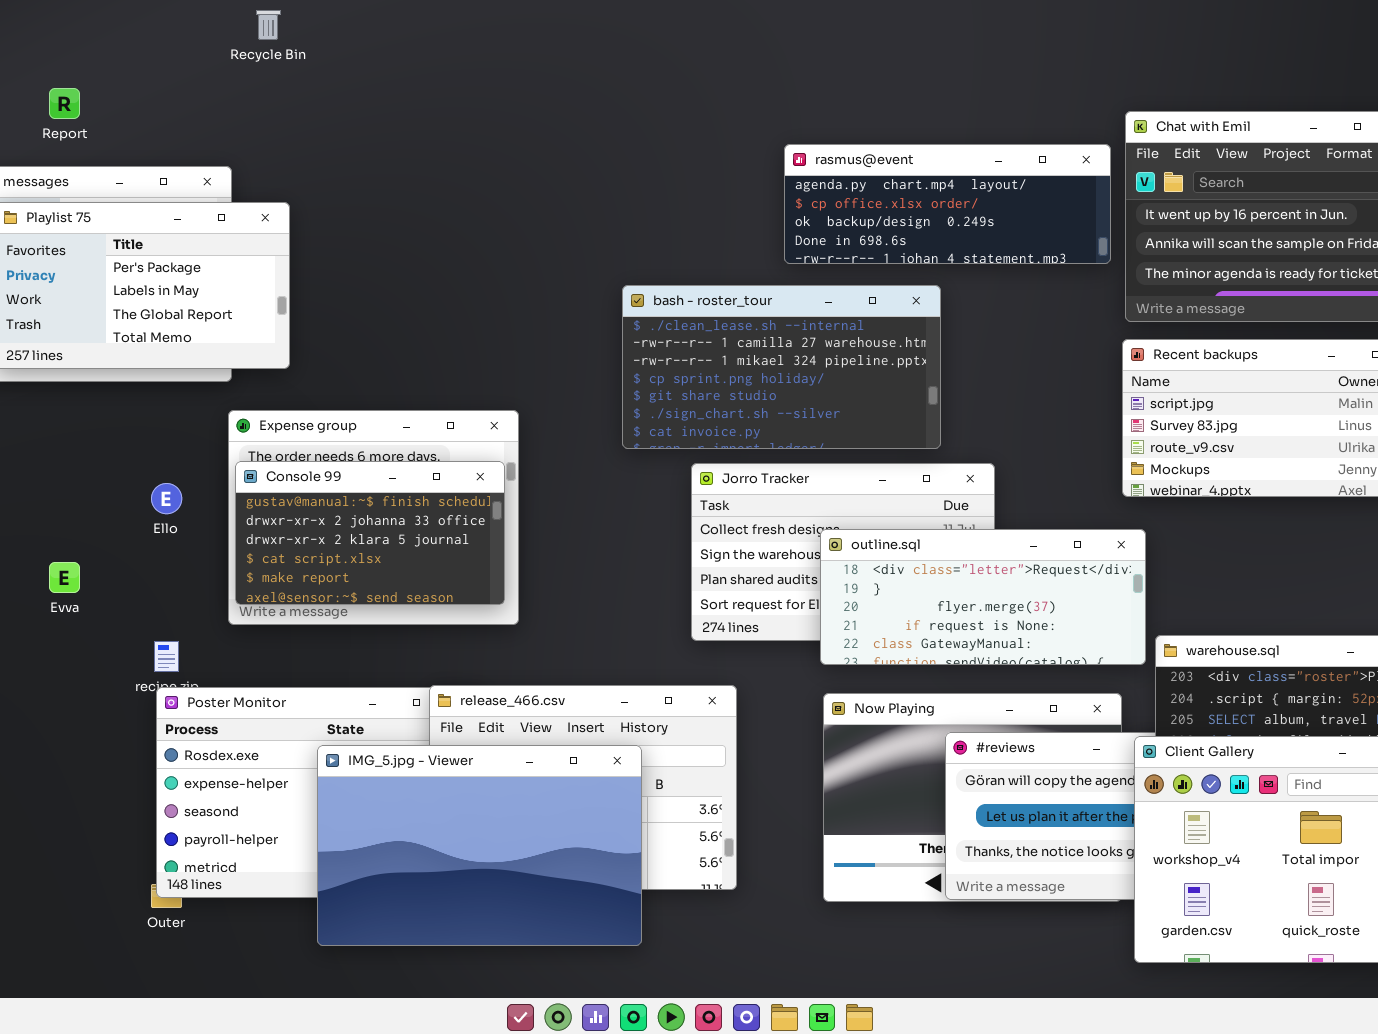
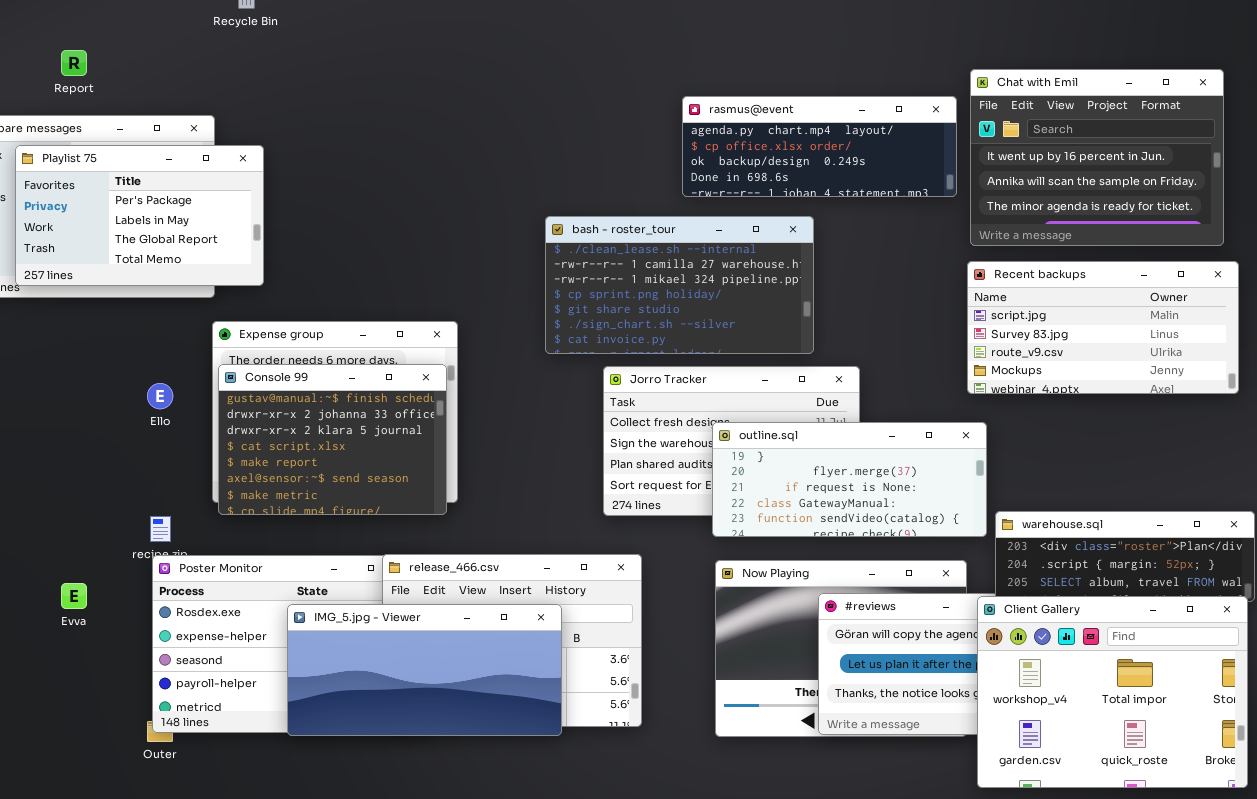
Console 99: [235,461,505,605] -> [218,364,447,515], resized
outline.sql: [820,529,1146,665] -> [712,422,987,537], scrolled down 1 row
Evva: [49,562,80,593] -> [61,583,87,609], moved
IMG_5.jpg - Viewer: [317,745,642,946] -> [287,604,562,736], resized

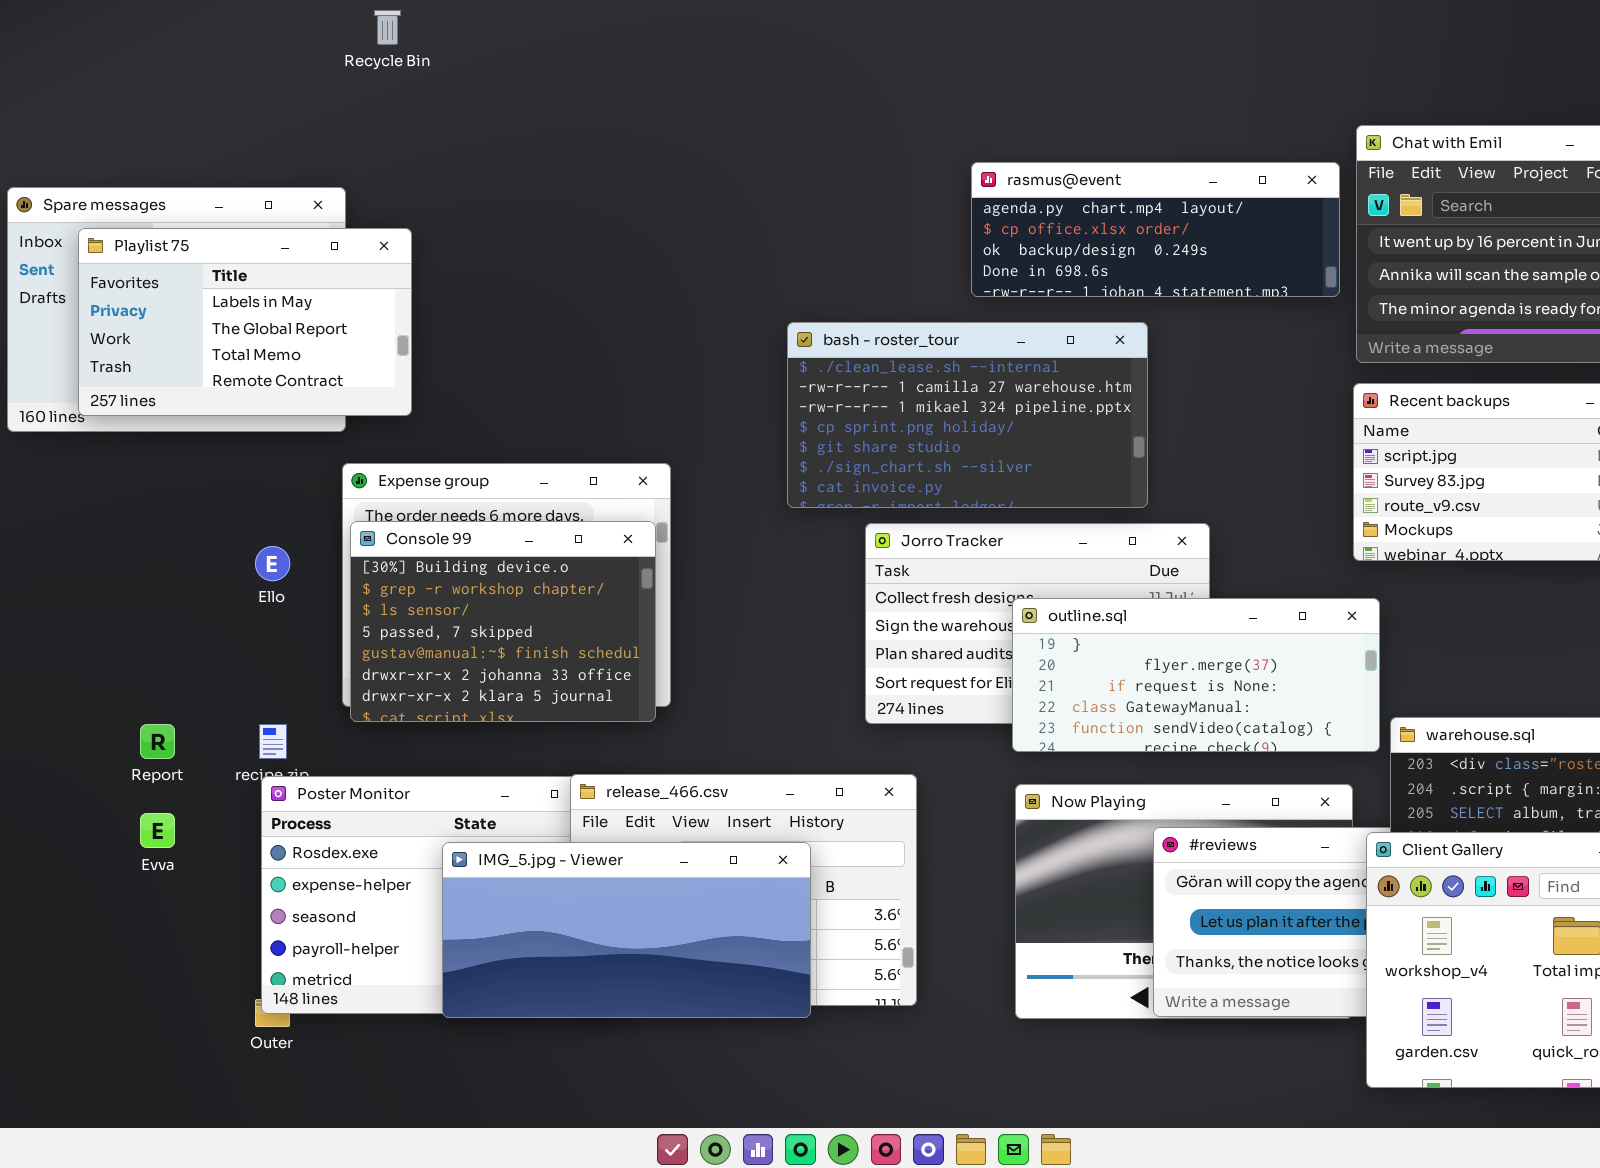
Report: [61,50,87,76] -> [140,724,175,759], moved
Playlist 75: [15,145,264,286] -> [78,228,412,416], scrolled down 1 row
Console 99: [218,364,447,515] -> [350,521,656,722], scrolled up 4 rows

